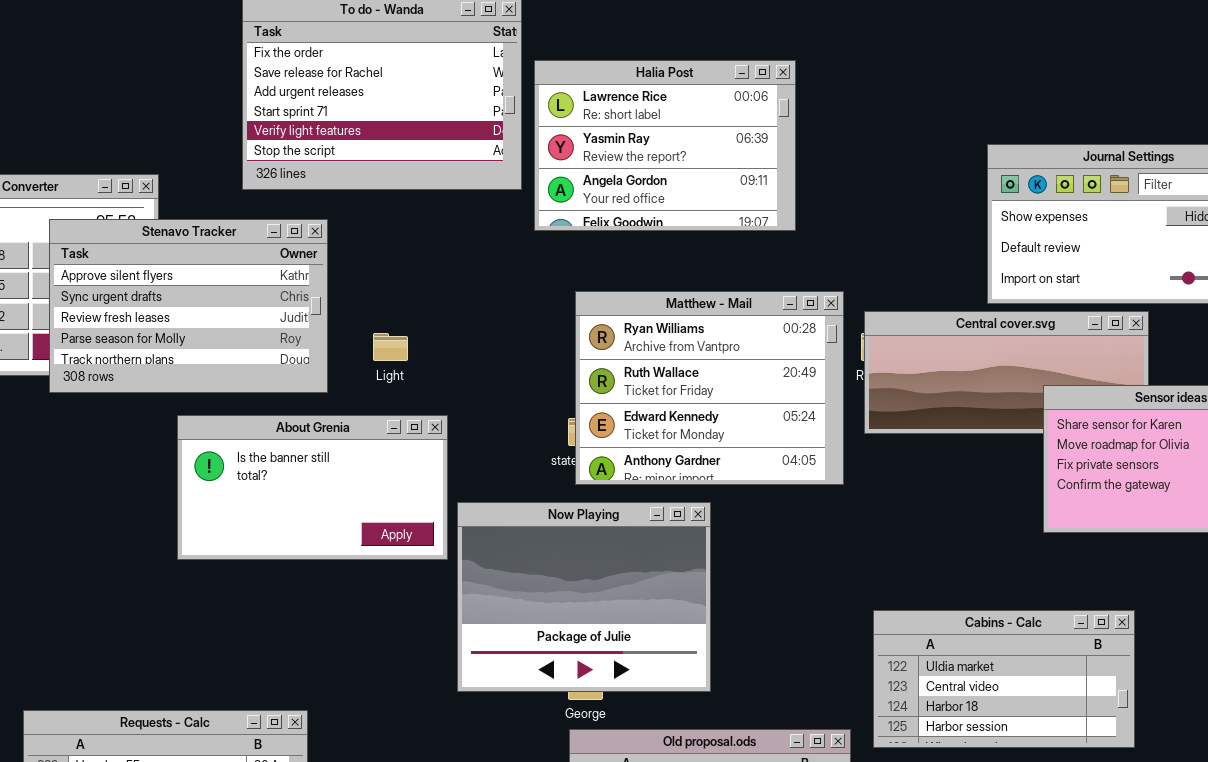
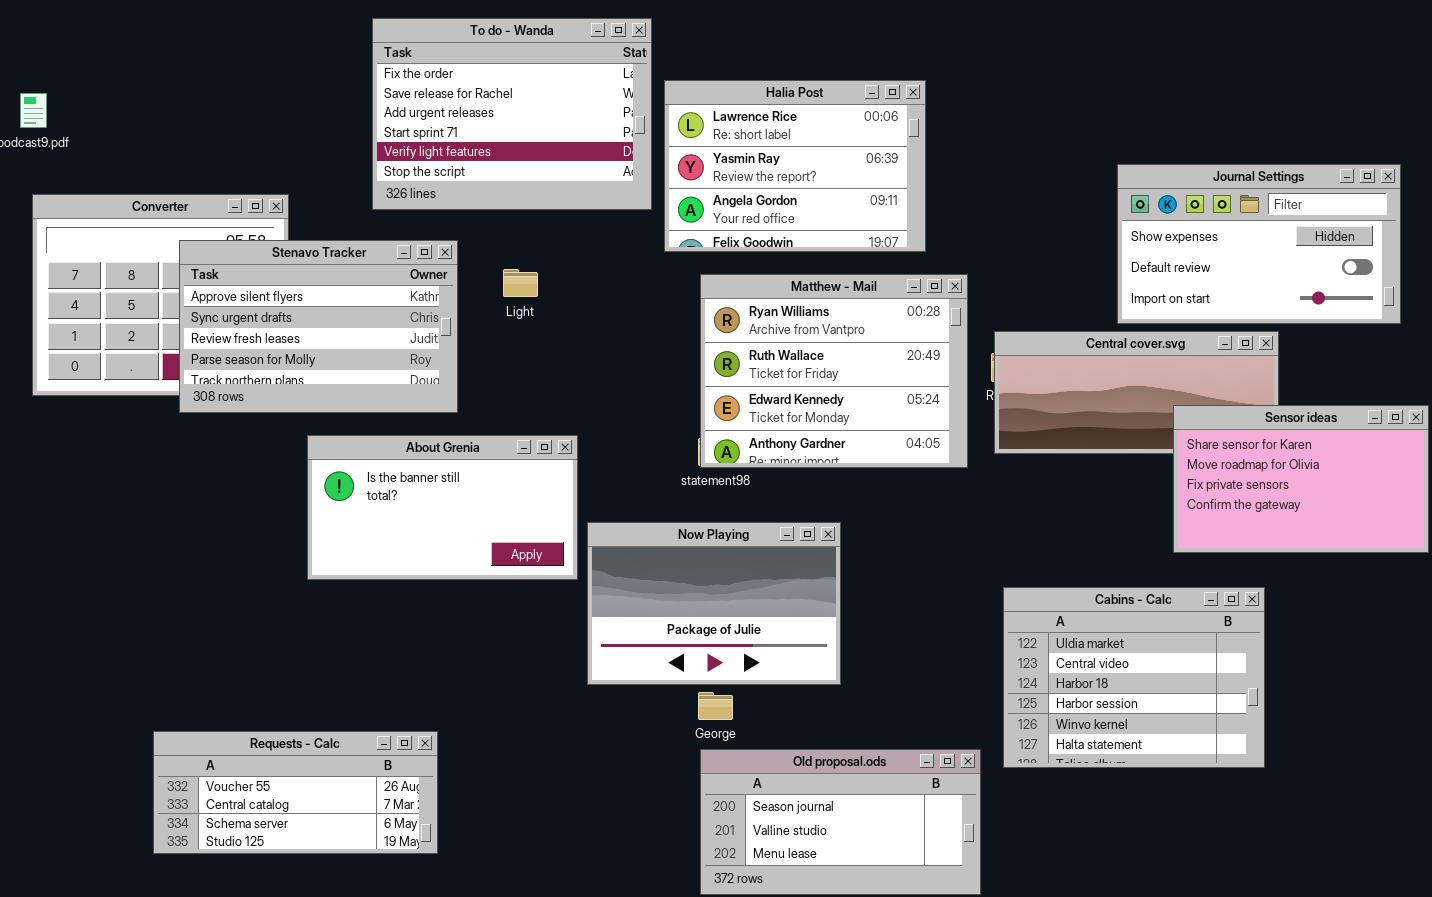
Matthew - Mail: [575,291,844,485] -> [700,274,968,468], moved
Light: [373,333,408,361] -> [503,269,538,297], moved
Now Playing: [457,502,711,692] -> [587,522,841,685], resized
Cabins - Calc: [873,610,1135,748] -> [1003,587,1265,768], resized

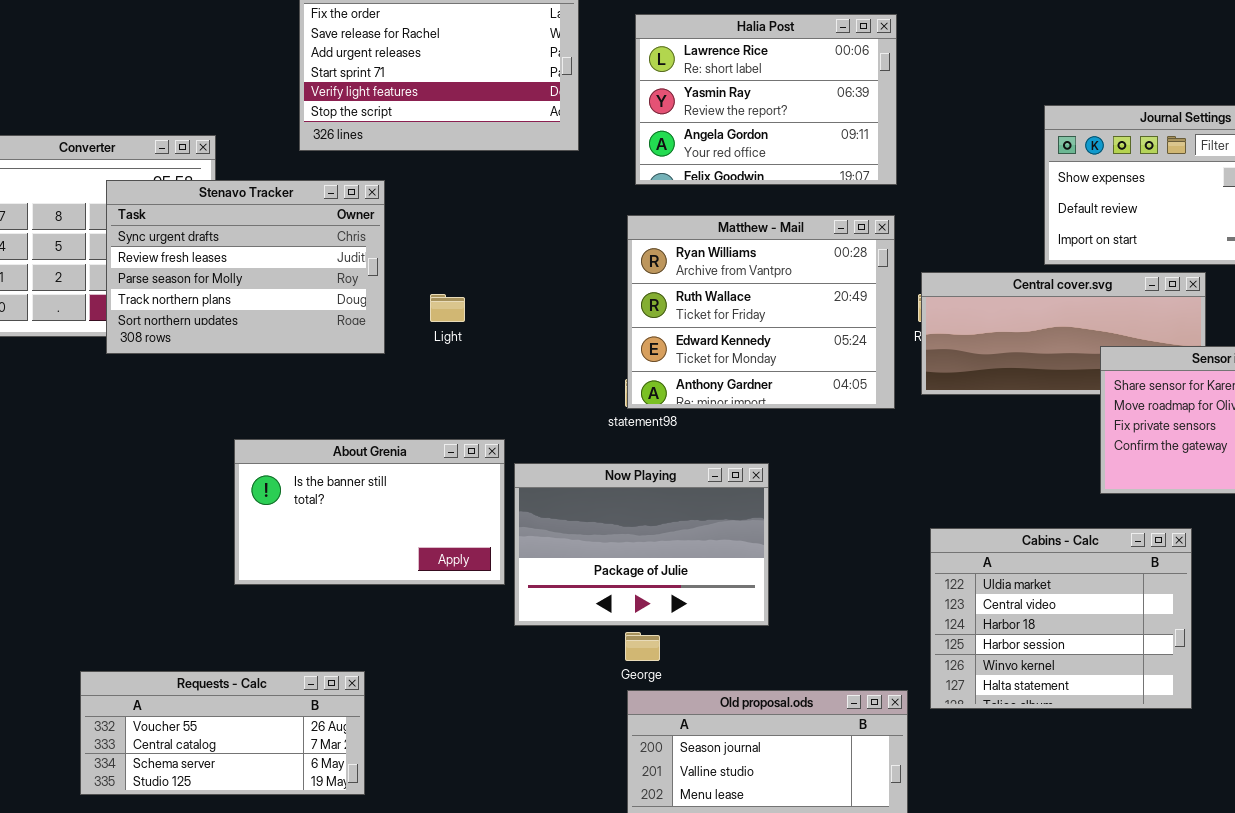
Halia Post: [664,80,926,252] -> [635,14,897,185], moved
Stenavo Tracker: [179,240,458,413] -> [106,180,385,354], scrolled down 1 row
Light: [503,269,538,297] -> [430,294,465,322], moved
About Grenia: [307,435,578,580] -> [234,439,505,585], moved

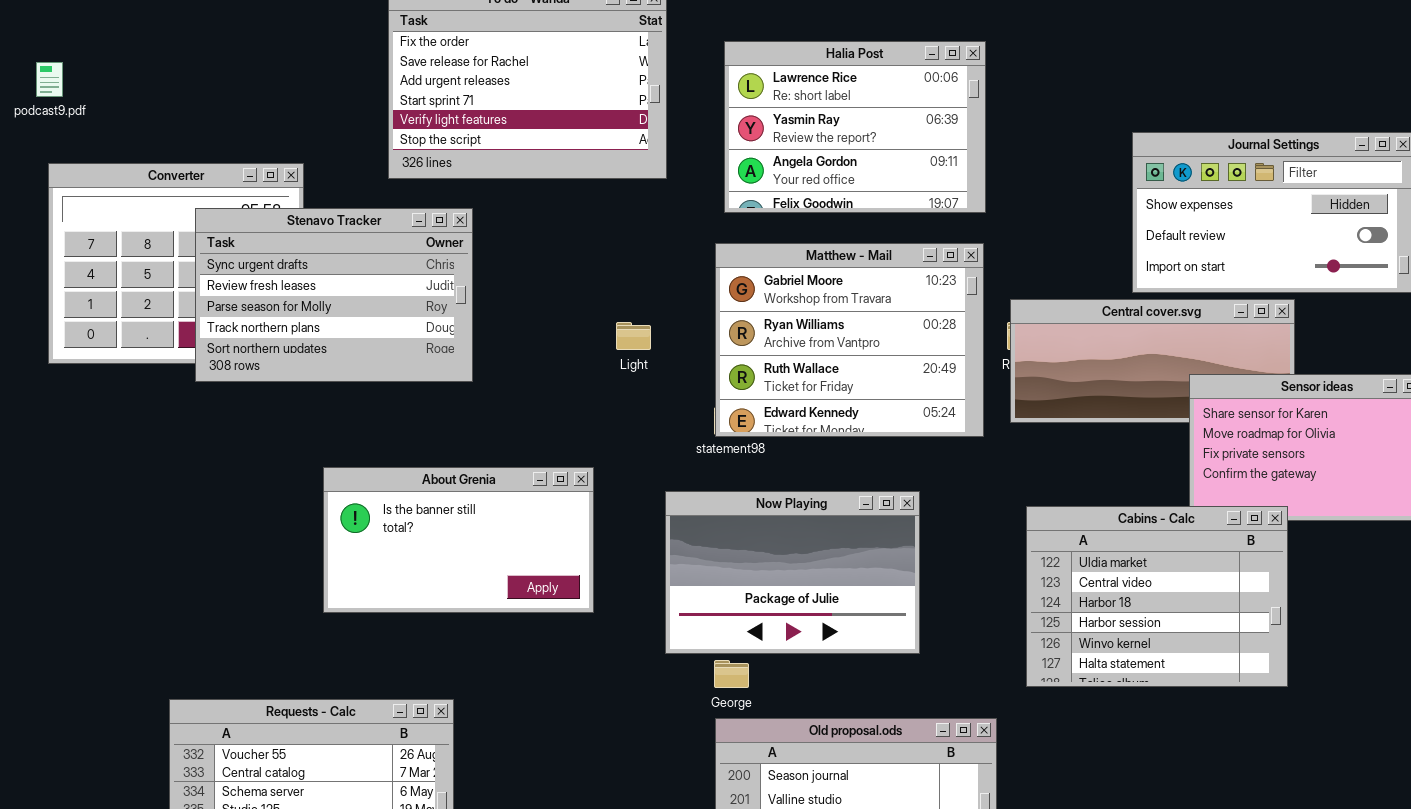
Matthew - Mail: [627,215,895,409] -> [715,243,984,437], scrolled up 1 row
Light: [430,294,465,322] -> [616,322,651,350], moved
Now Playing: [514,463,769,626] -> [665,491,920,654], moved
Cabins - Calc: [930,528,1192,709] -> [1026,506,1288,687], moved

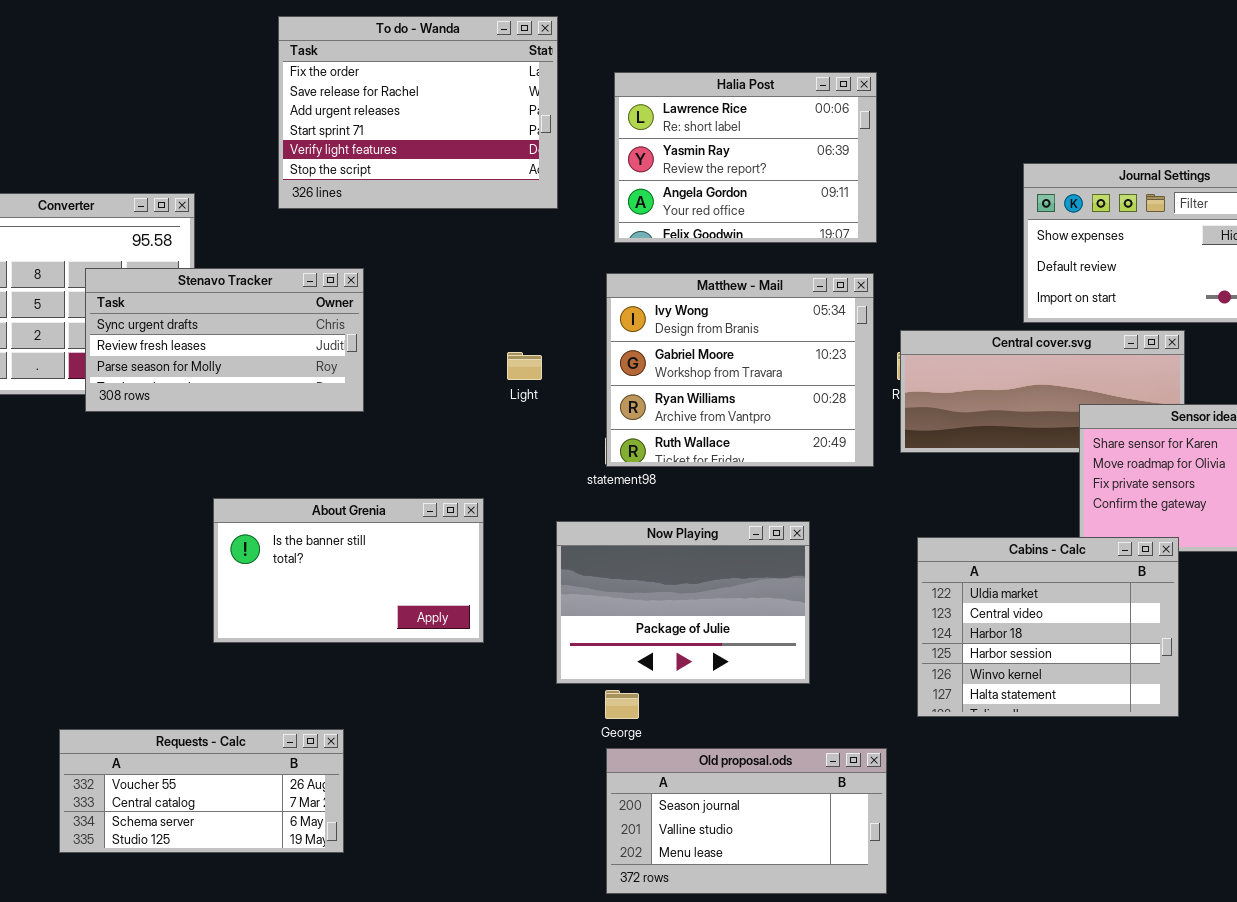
Stenavo Tracker: [195,208,473,382] -> [85,268,364,412], resized
Matthew - Mail: [715,243,984,437] -> [606,273,874,467], scrolled up 1 row

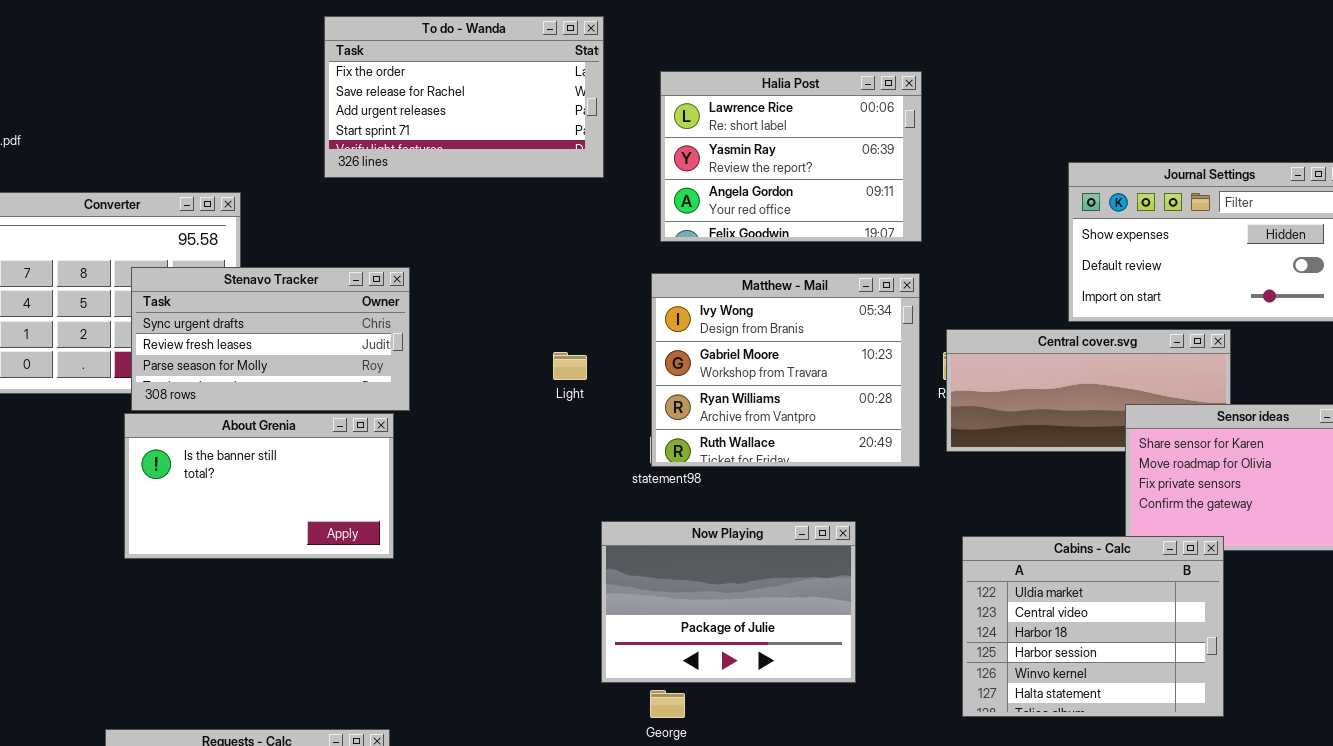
To do - Wanda: [278,16,558,209] -> [324,16,604,178], resized
About Grenia: [213,498,484,643] -> [124,413,394,559], moved

